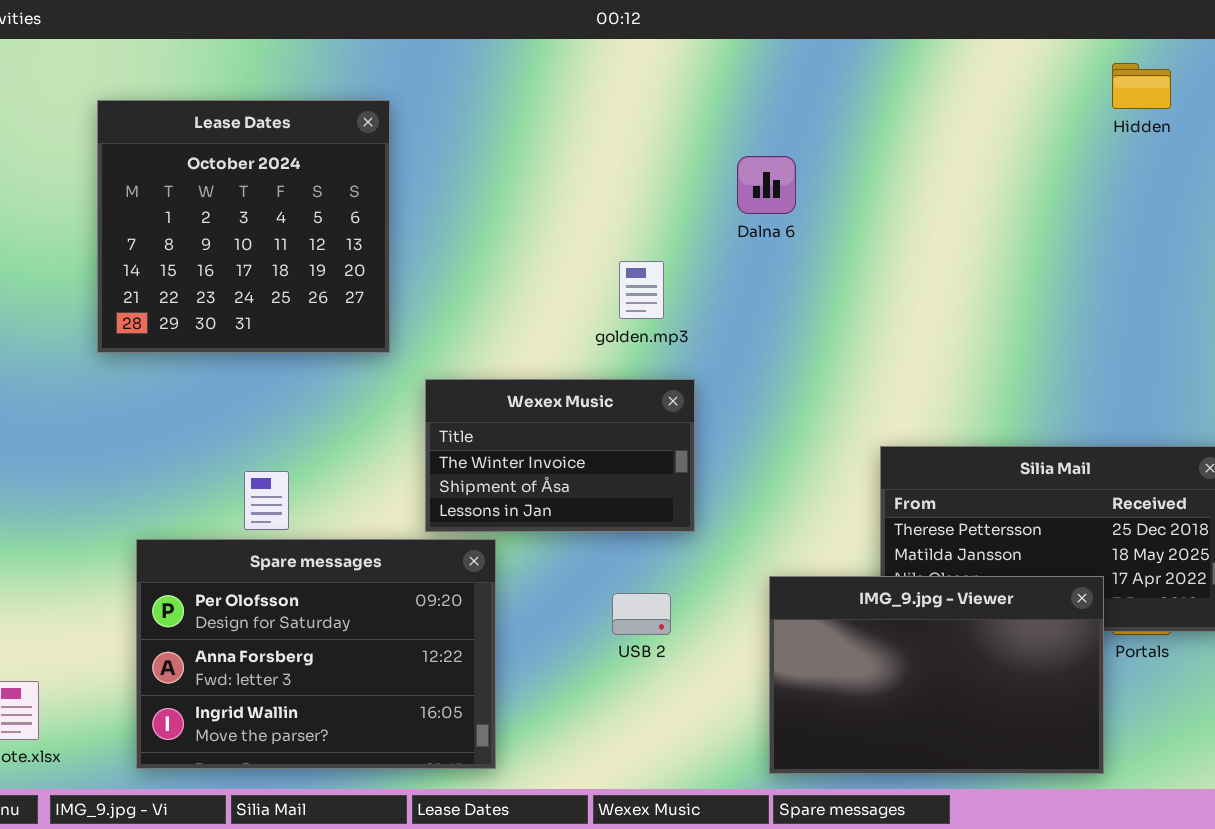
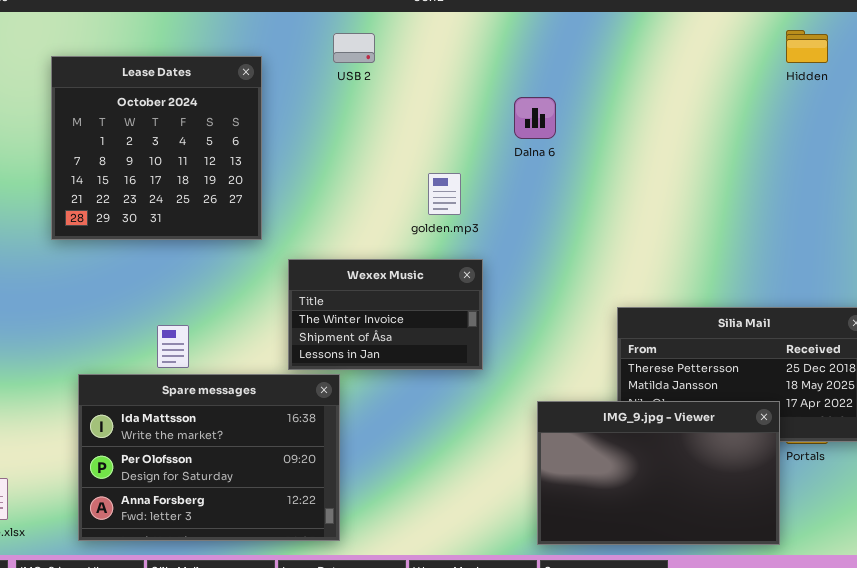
Spare messages: [136,539,496,769] -> [78,374,340,541], scrolled up 1 row
USB 2: [612,593,671,635] -> [333,33,375,63], moved

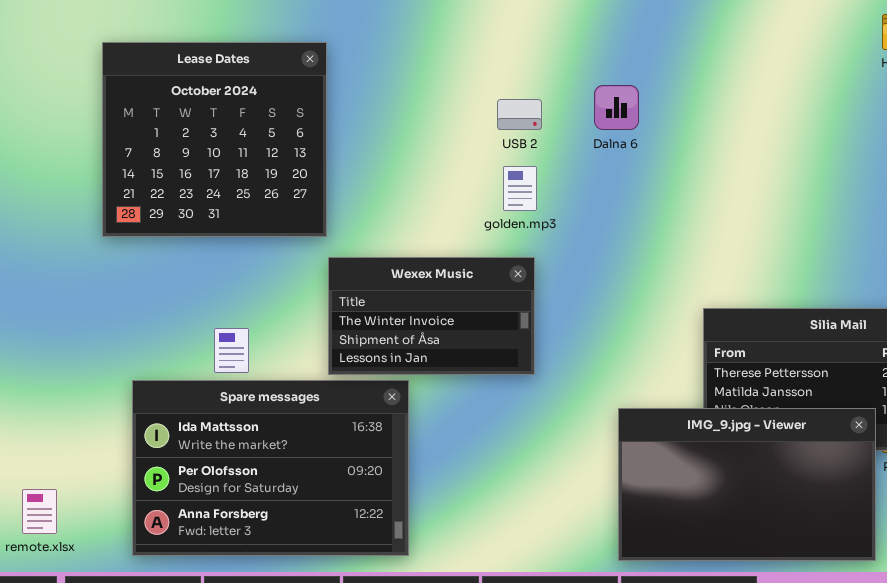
USB 2: [333,33,375,63] -> [497,99,542,130], moved
Wexex Music: [288,259,483,370] -> [328,257,535,375], moved

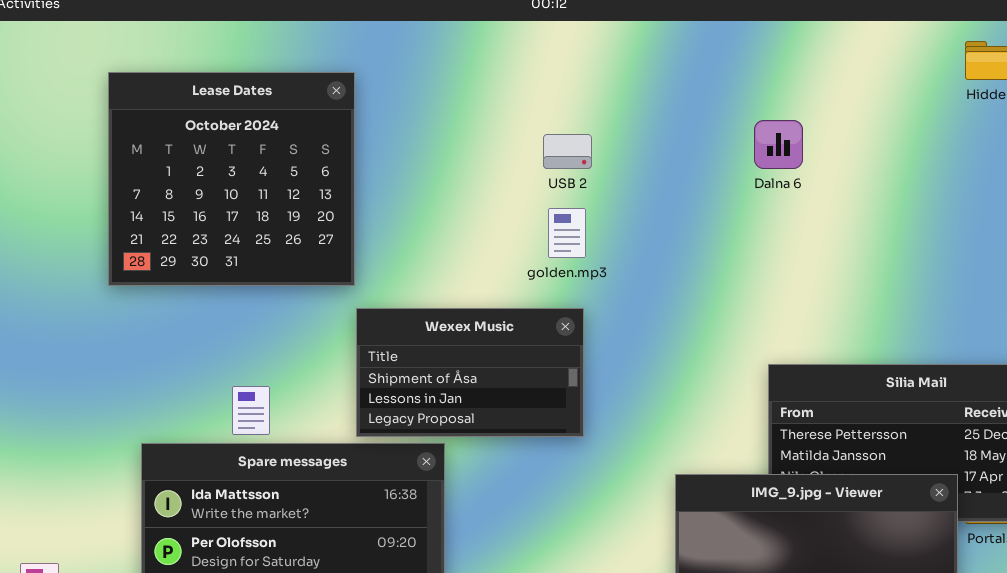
Dalna 6: [594,85,639,130] -> [754,120,803,169], moved
Wexex Music: [328,257,535,375] -> [356,308,584,437], scrolled down 1 row

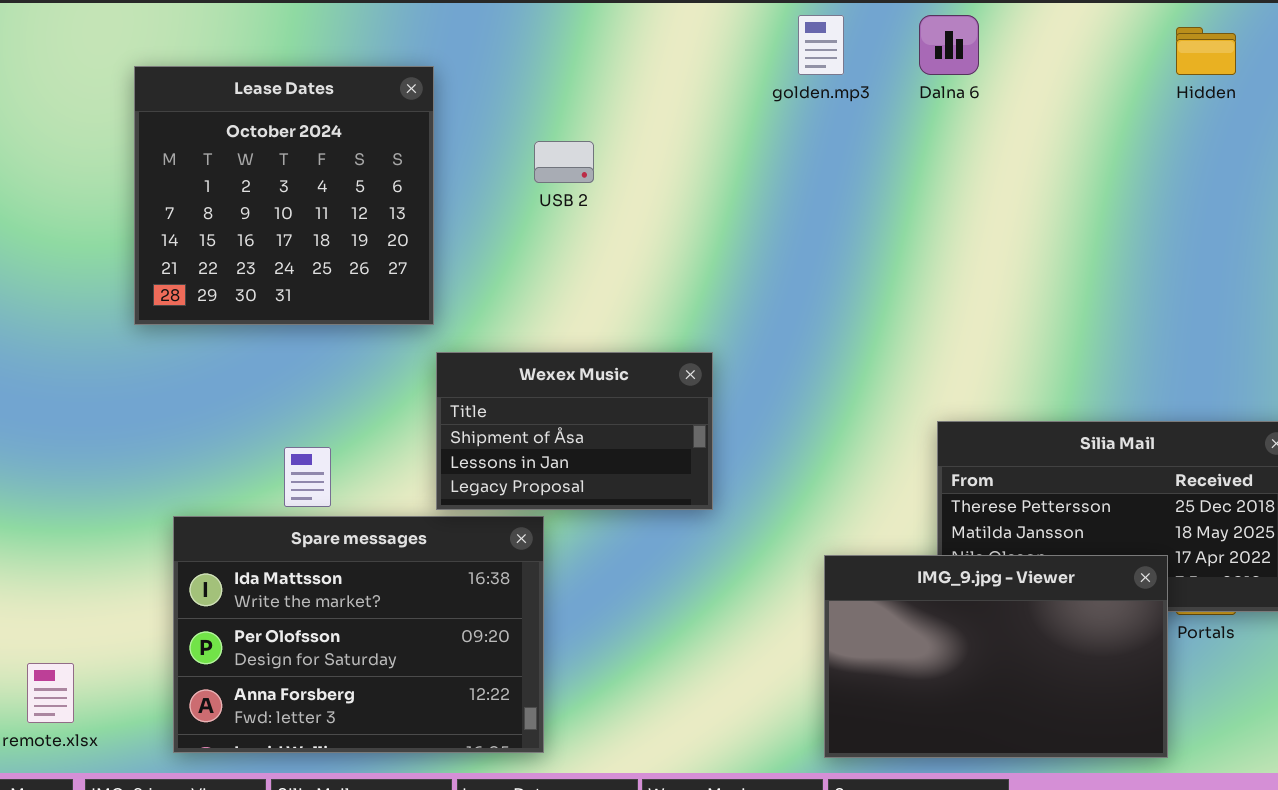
Dalna 6: [754,120,803,169] -> [919,15,979,75], moved
USB 2: [543,134,592,169] -> [534,141,594,183], moved
golden.mp3: [548,208,586,258] -> [798,15,844,75], moved

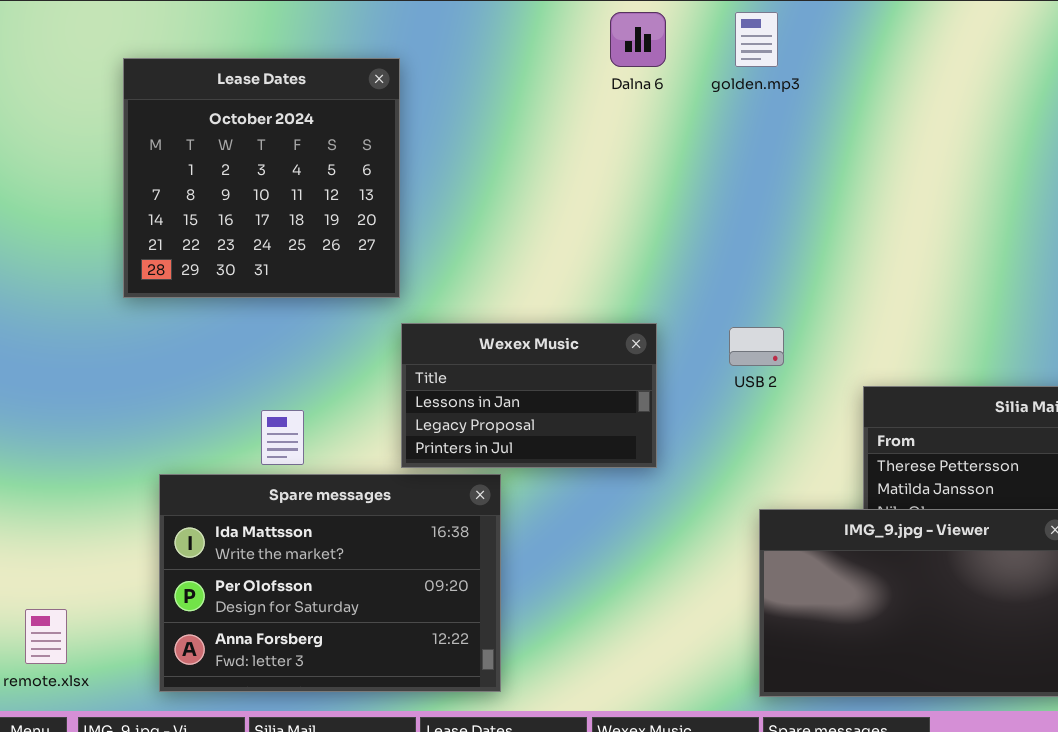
Dalna 6: [919,15,979,75] -> [610,12,666,67], moved
USB 2: [534,141,594,183] -> [729,327,784,366], moved
Wexex Music: [436,352,713,510] -> [401,323,657,468], scrolled down 1 row

